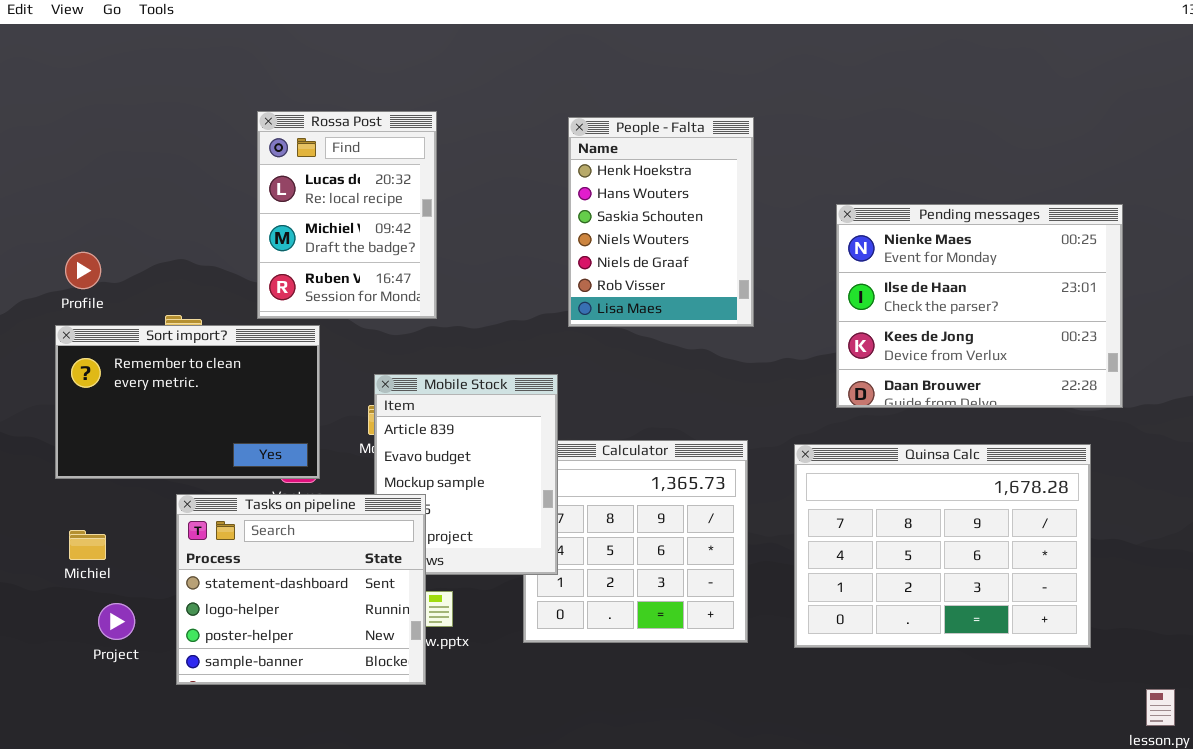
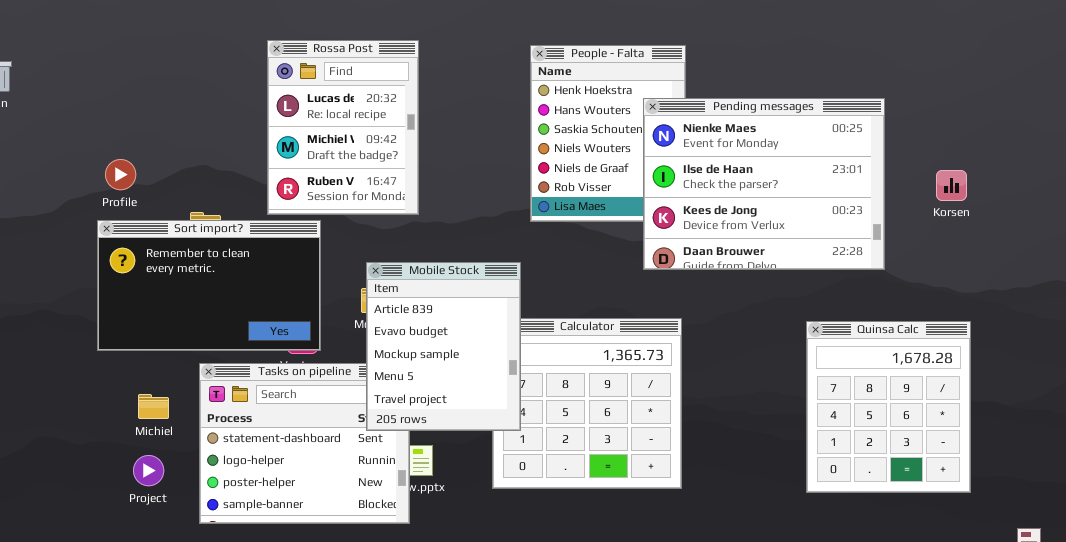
Pending messages: [836,204,1123,408] -> [643,98,885,270], moved
Mobile Stock: [374,374,558,575] -> [366,262,521,431], raised
Quinsa Calc: [794,444,1091,648] -> [806,321,971,493], resized
Michiel: [69,530,106,560] -> [138,394,169,419], moved

